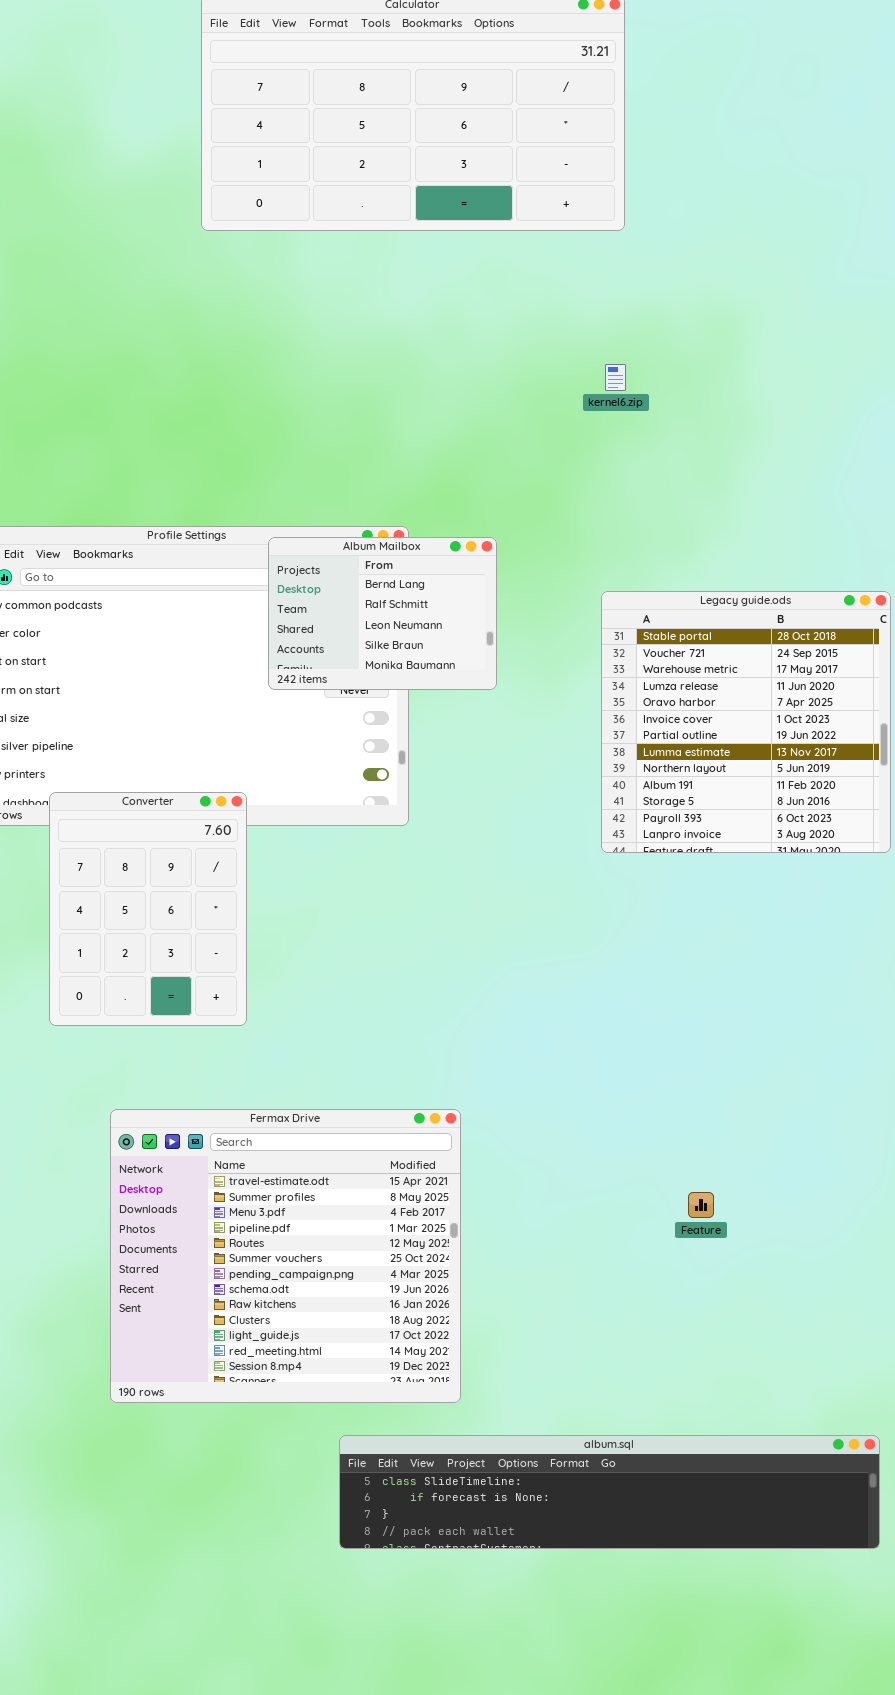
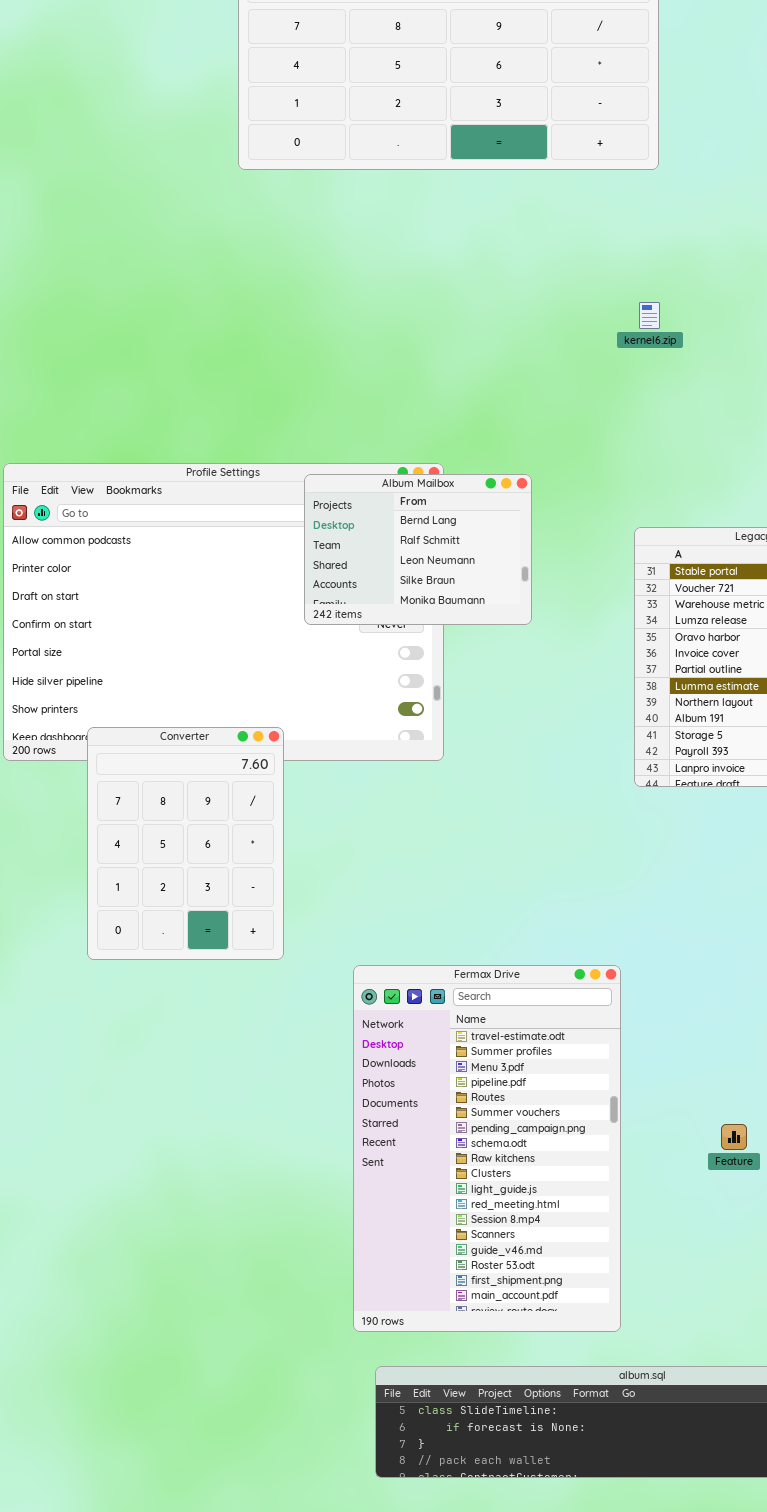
Fermax Drive: [110,1109,461,1403] -> [353,965,621,1332], moved, resized

